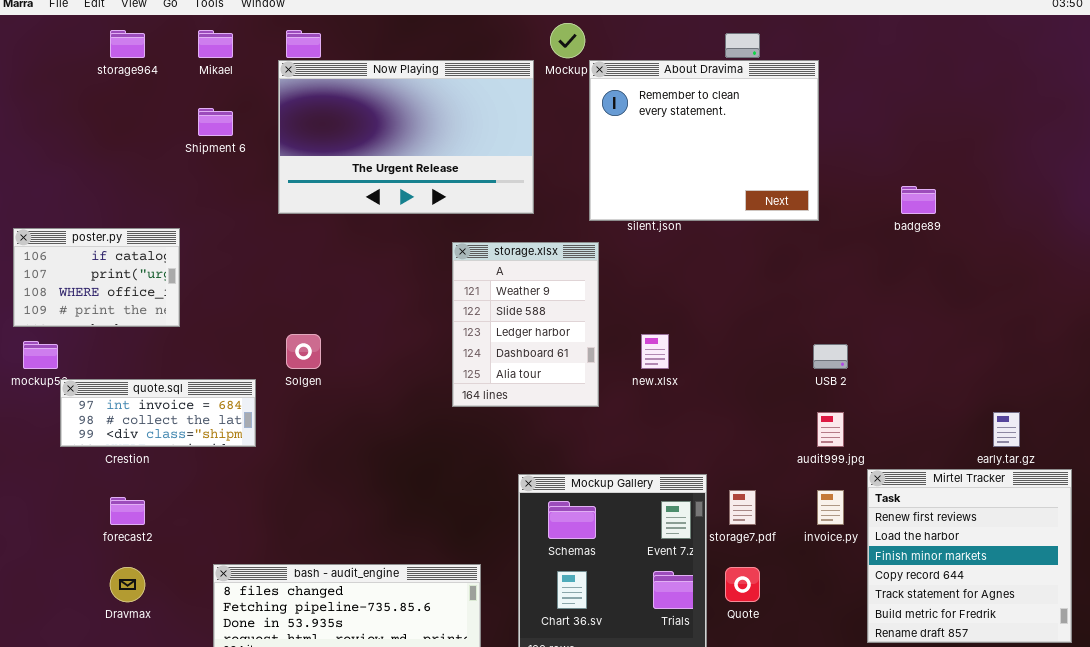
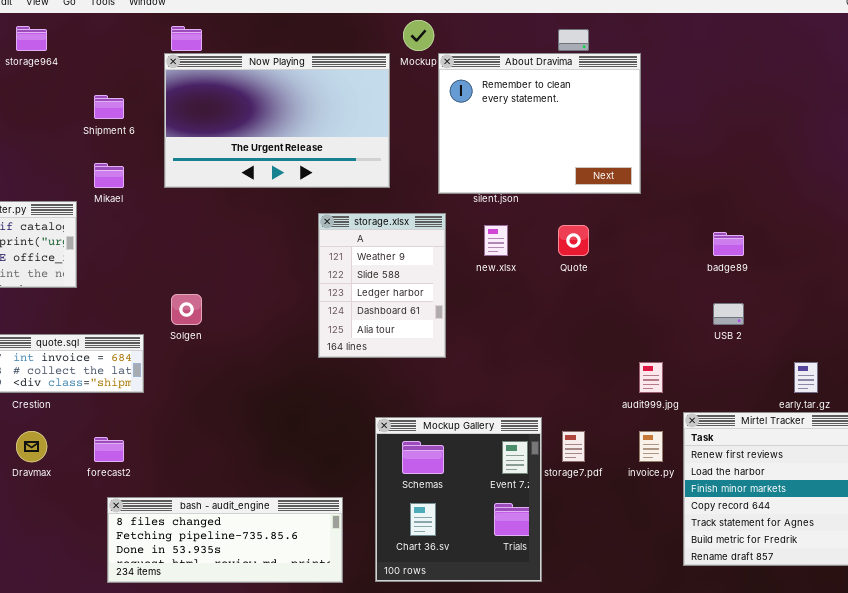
Mikael: [198,30,233,58] -> [94,163,124,188], moved
badge89: [901,186,936,214] -> [713,232,744,256], moved
new.xlsx: [641,334,669,369] -> [484,225,508,256], moved
USB 2: [813,344,848,369] -> [713,303,744,325], moved
forecast2: [110,497,145,525] -> [94,437,124,462], moved
Dravmax: [110,567,145,602] -> [16,431,47,462], moved
Quote: [725,567,760,602] -> [558,225,589,256], moved

